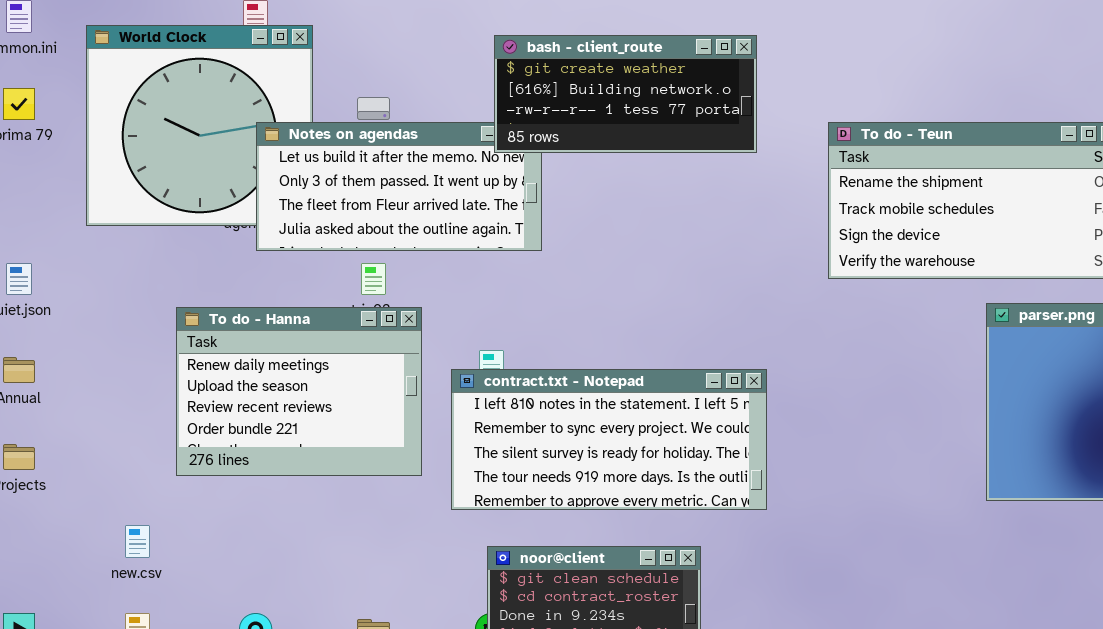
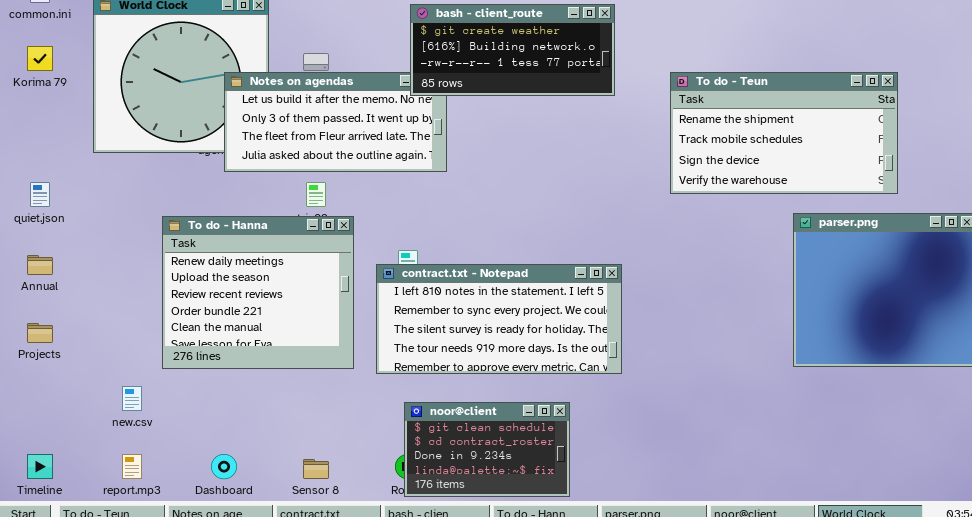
To do - Hanna: [176,307,422,476] -> [162,216,354,369], resized

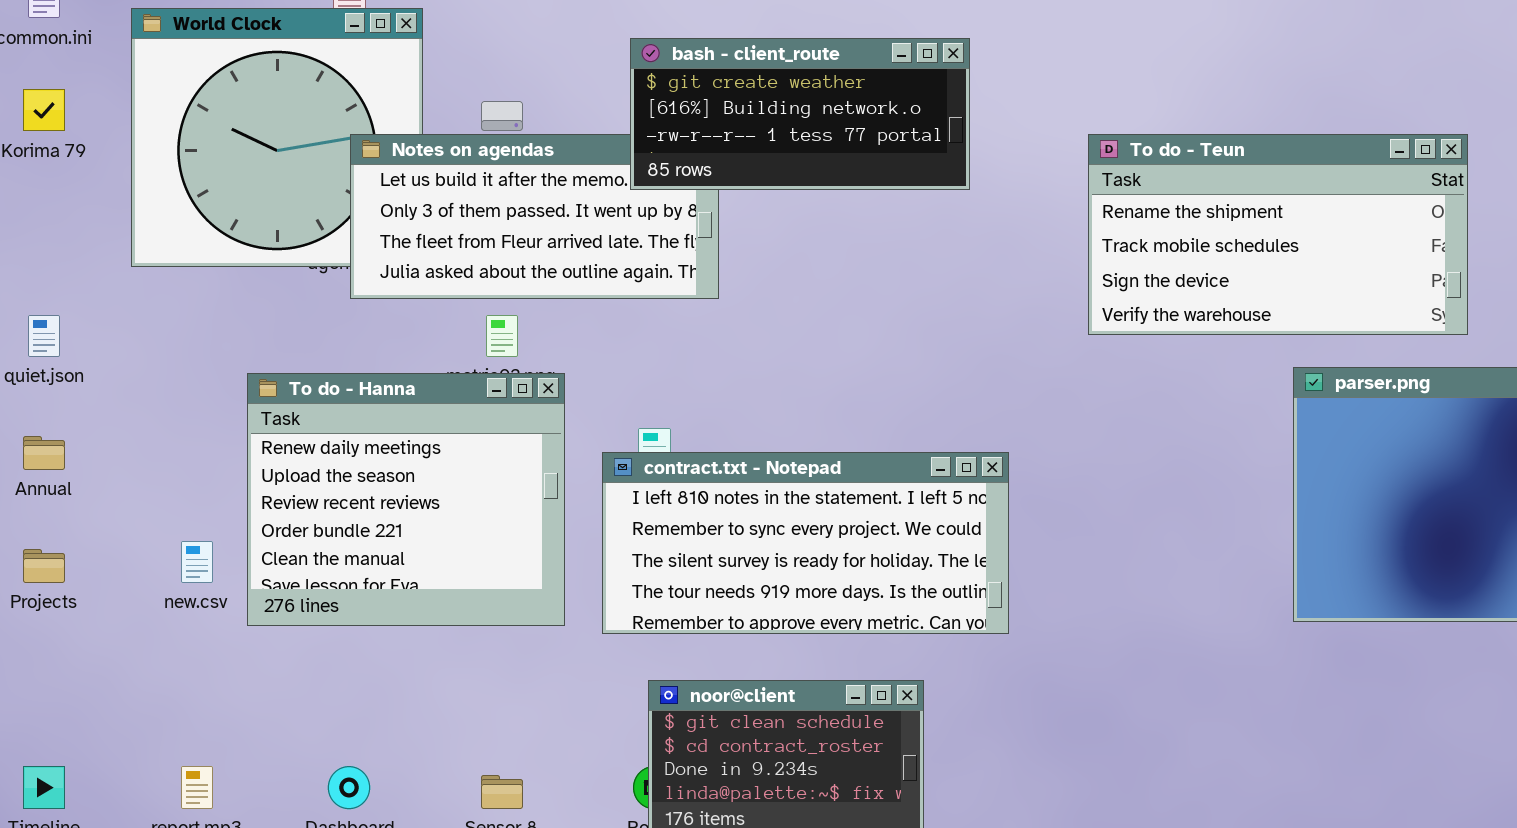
bash - client_route: [410,4,615,96] -> [630,38,970,190], moved
new.csv: [122,386,142,411] -> [181,541,213,583], moved

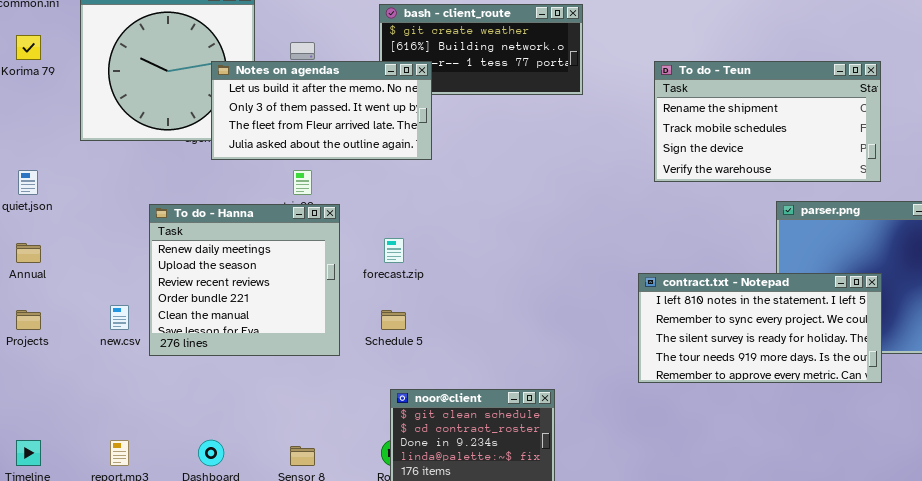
Notes on agendas: [350,134,719,299] -> [211,61,432,160], raised
contract.txt - Notepad: [602,452,1009,634] -> [638,273,882,383], moved

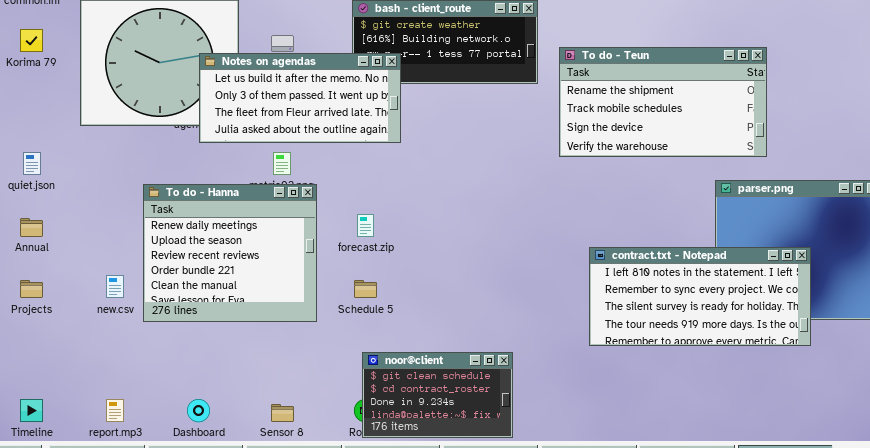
To do - Teun: [654,61,881,182] -> [559,47,767,157], moved

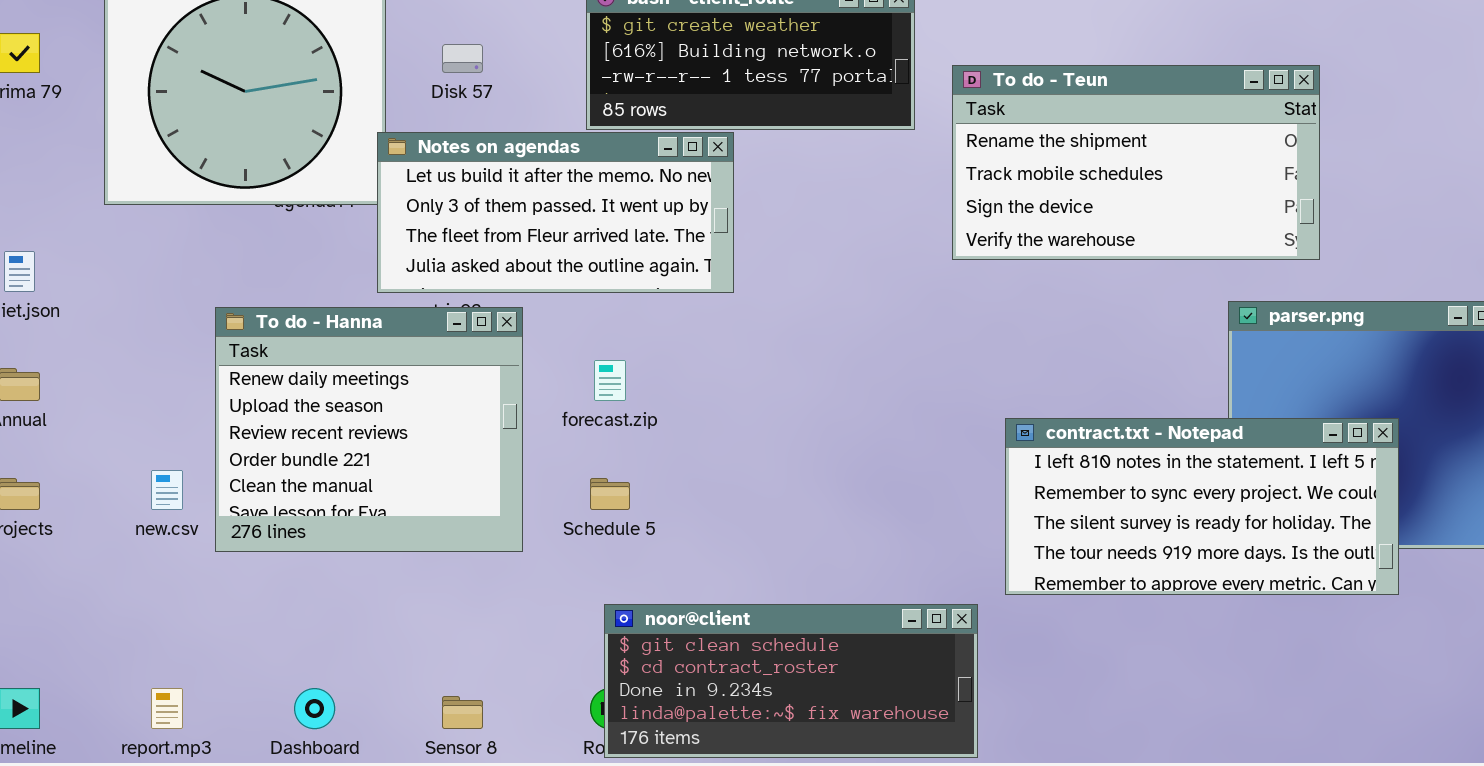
Notes on agendas: [199,53,401,143] -> [377,132,734,293], moved
noor@client: [362,352,513,438] -> [604,604,978,758], resized

